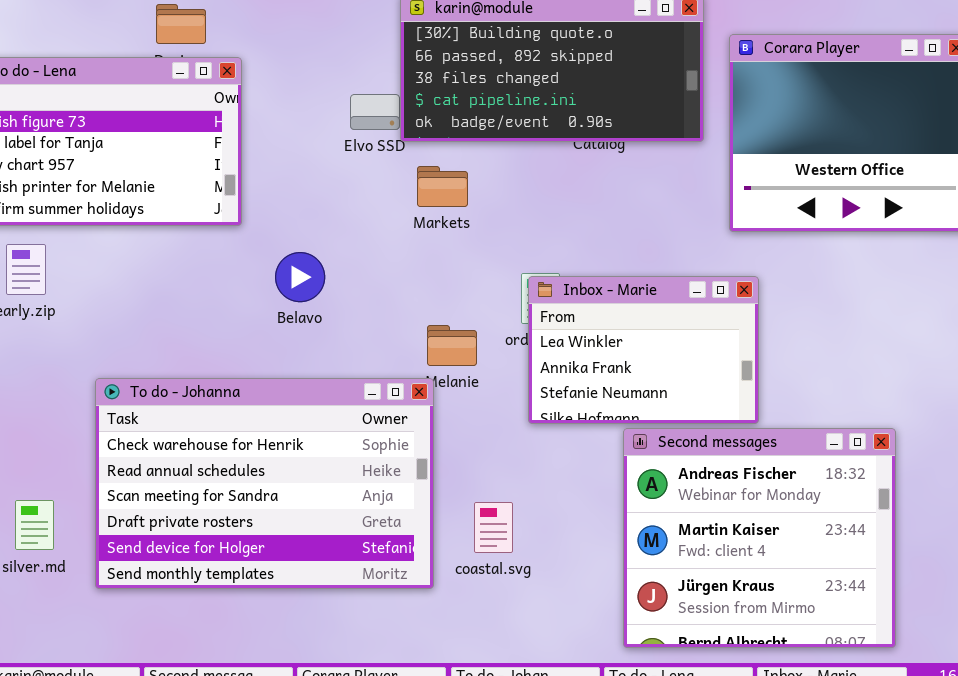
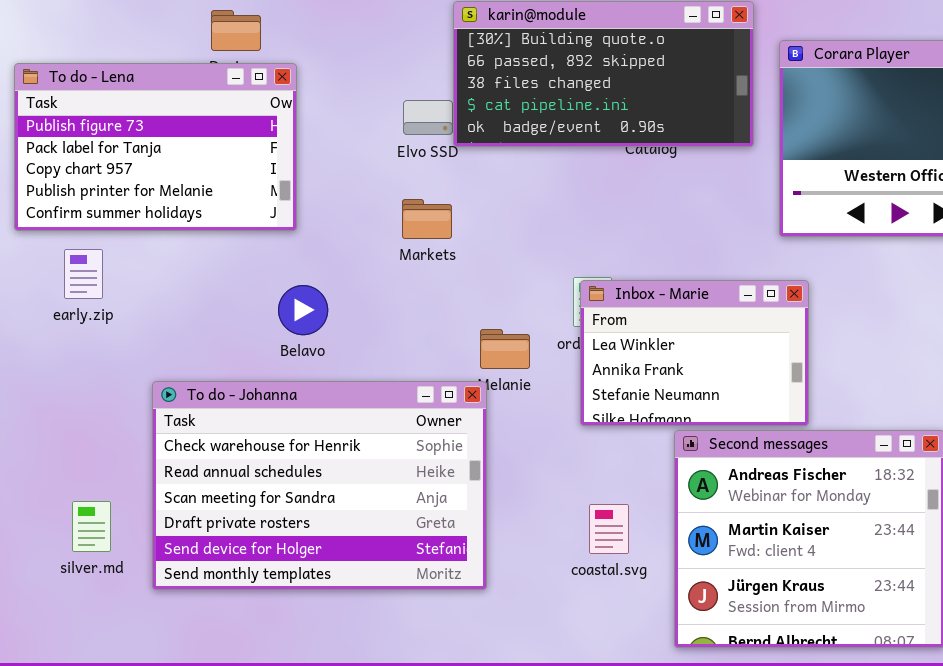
Markets: [417,166,468,207] -> [402,199,452,239], moved
Belavo: [275,252,325,302] -> [278,285,328,335], moved
coastal.svg: [474,502,513,553] -> [589,504,629,554], moved

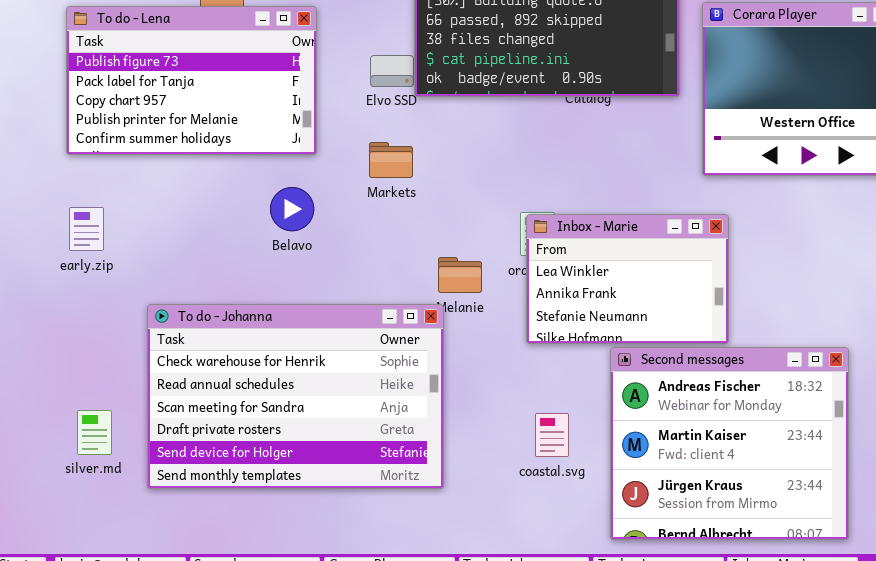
To do - Lena: [14,63,297,231] -> [66,6,317,155], moved
early.zip: [64,249,103,299] -> [69,207,104,251], moved
Belavo: [278,285,328,335] -> [270,187,314,231], moved

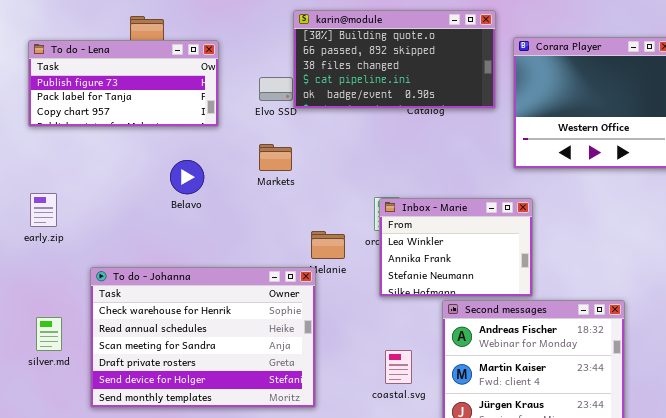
To do - Lena: [66,6,317,155] -> [28,40,219,127], resized
Belavo: [270,187,314,231] -> [170,160,204,194], moved
silver.md: [77,410,112,455] -> [36,317,62,351], moved

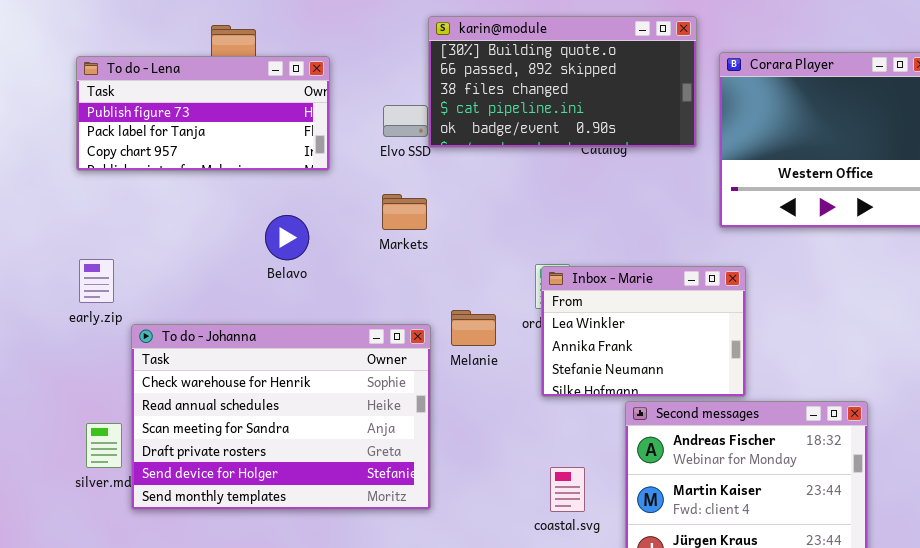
To do - Johanna: [90,267,316,408] -> [131,324,431,510], moved

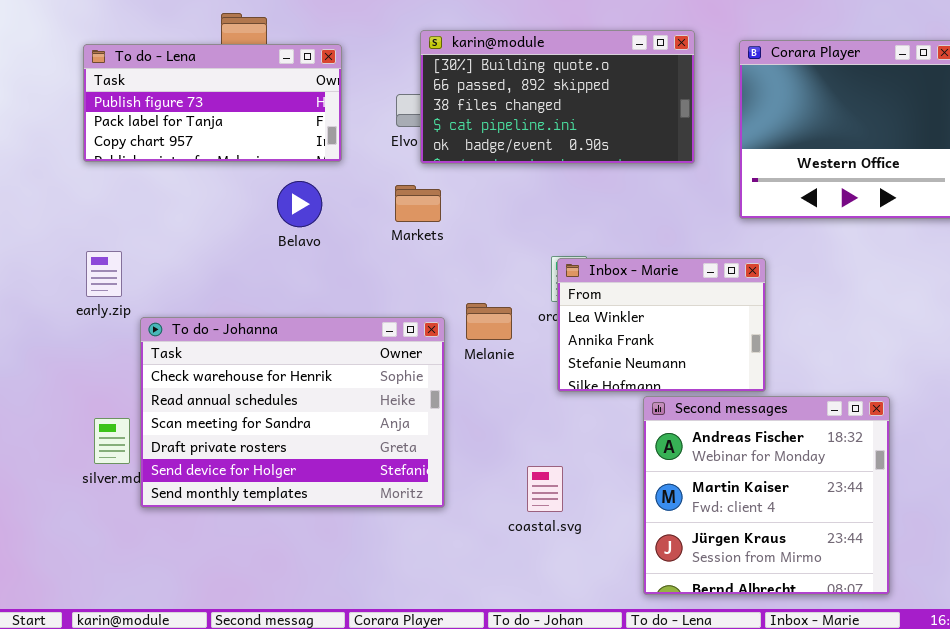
karin@module: [428,16,697,148] -> [420,30,695,164], moved
Belavo: [265,215,309,260] -> [277,181,322,227], moved
coastal.svg: [550,467,585,512] -> [527,466,563,512], moved

